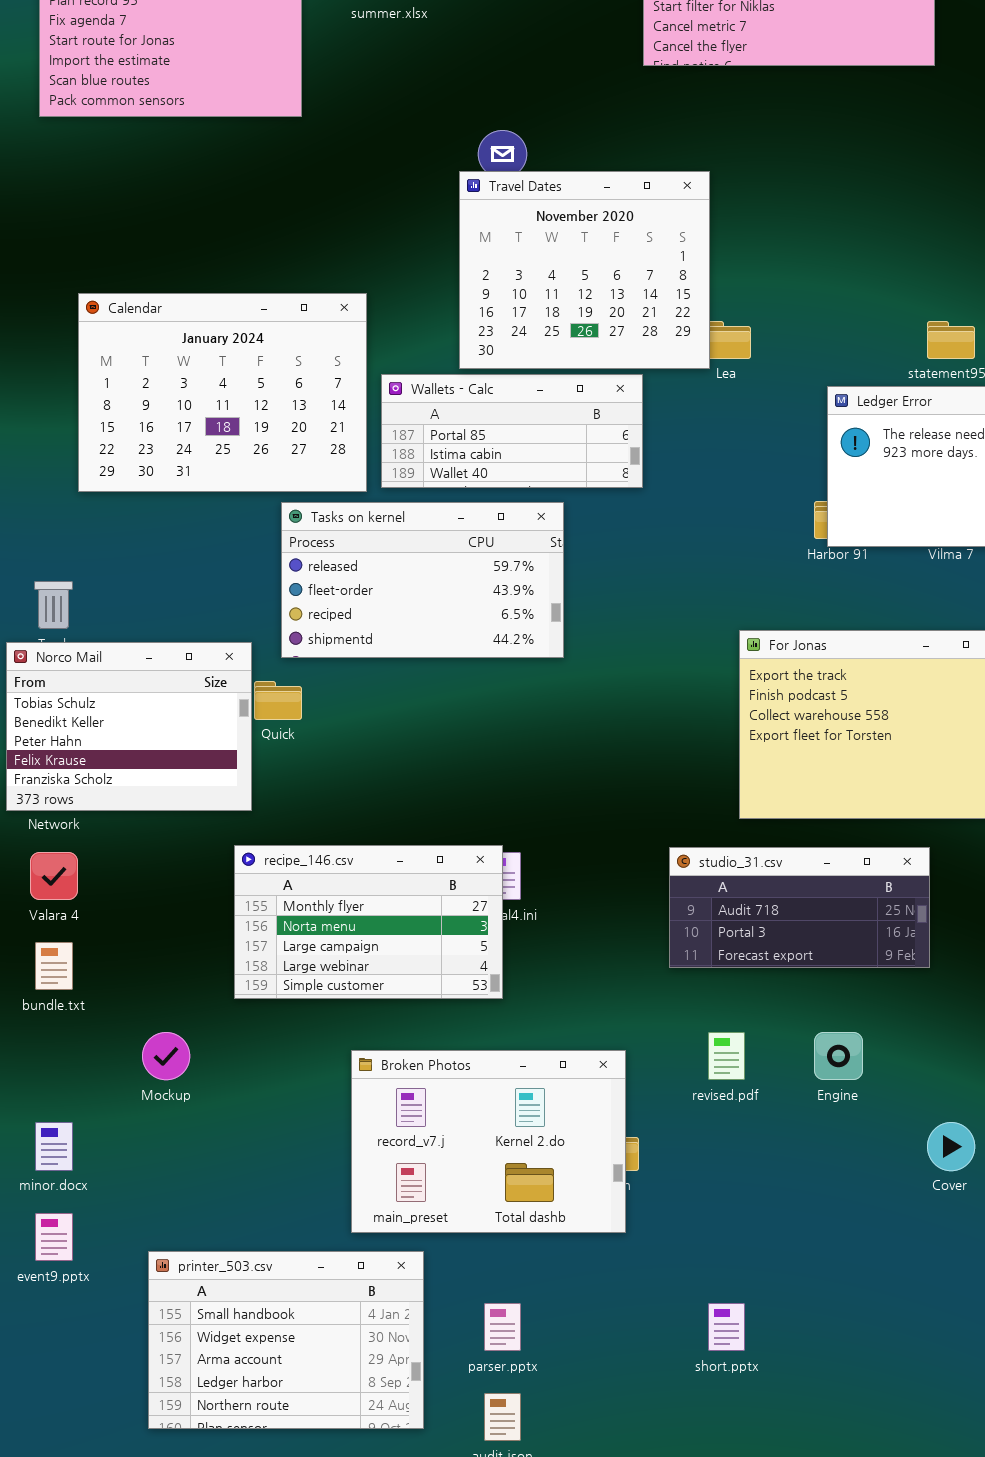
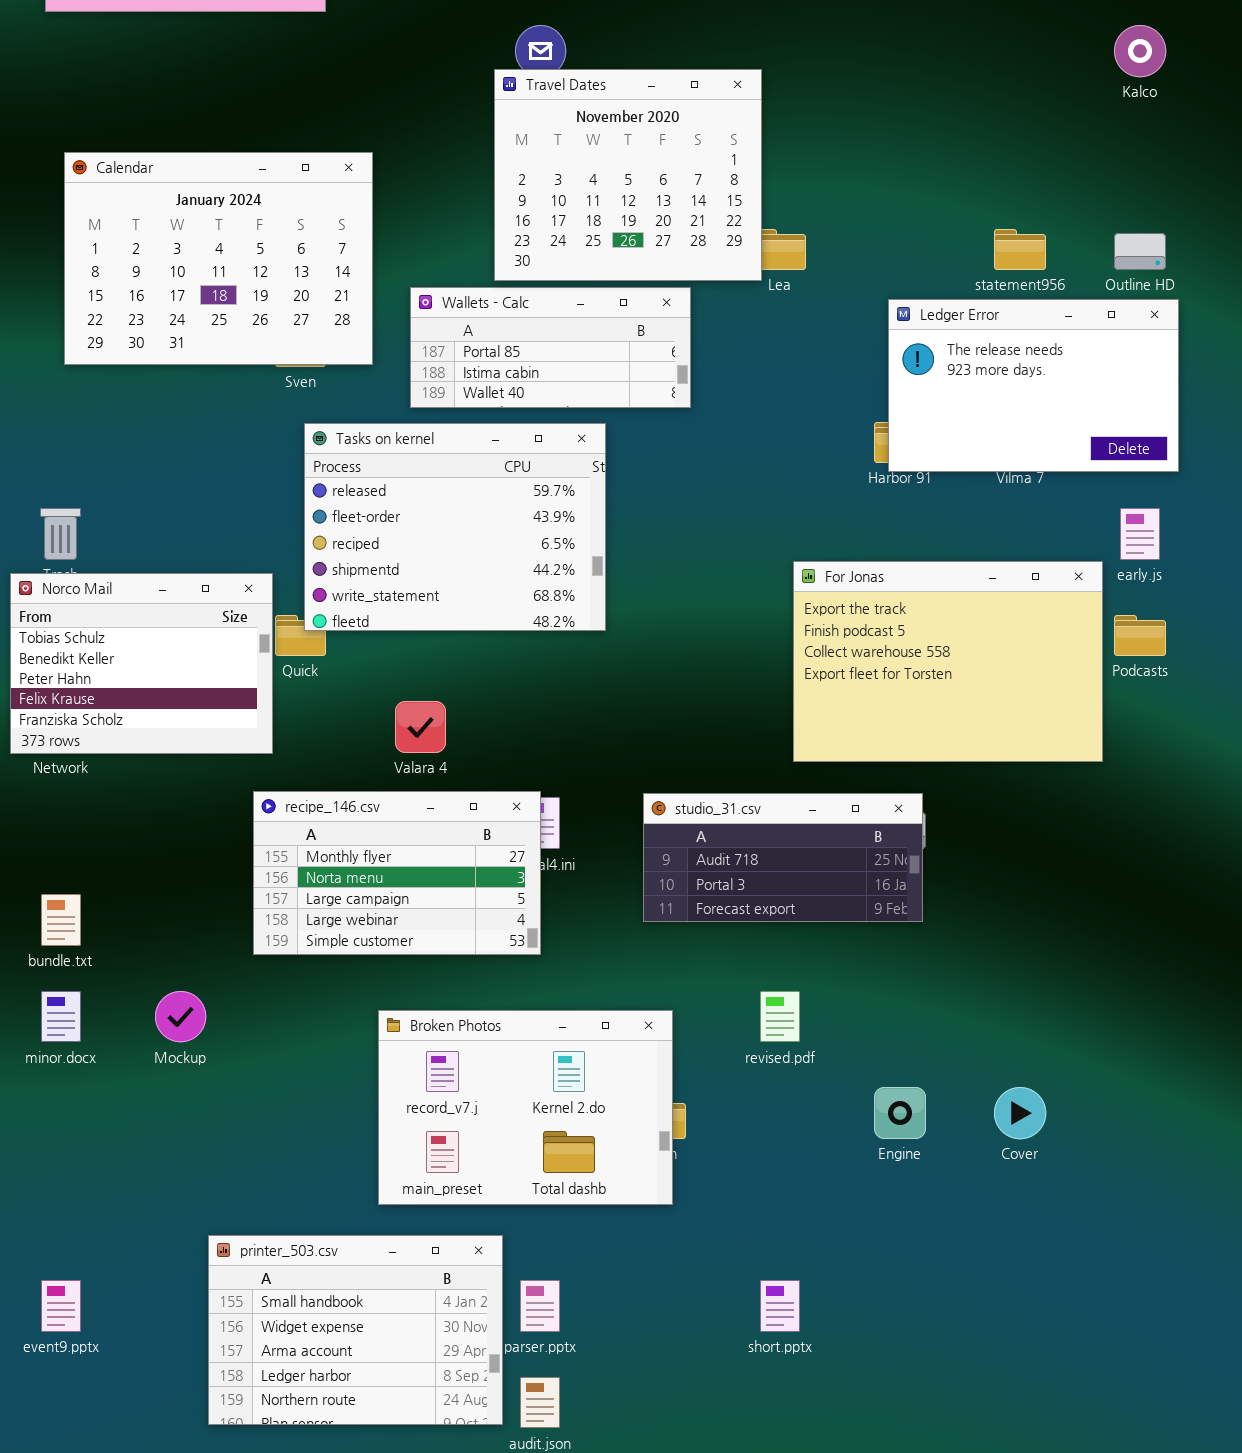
Calendar: [78,293,367,492] -> [64,152,373,365], moved
Tasks on kernel: [281,502,564,658] -> [304,423,606,631], resized
studio_31.csv: [669,847,930,968] -> [643,793,923,922], moved
Valara 4: [30,852,78,900] -> [395,701,446,753], moved
Engine: [814,1032,863,1080] -> [874,1087,926,1139], moved
minor.docx: [35,1122,73,1171] -> [41,991,81,1042], moved
event9.pptx: [35,1213,73,1261] -> [41,1280,81,1332], moved
printer_503.csv: [148,1251,424,1429] -> [208,1235,503,1425], moved

